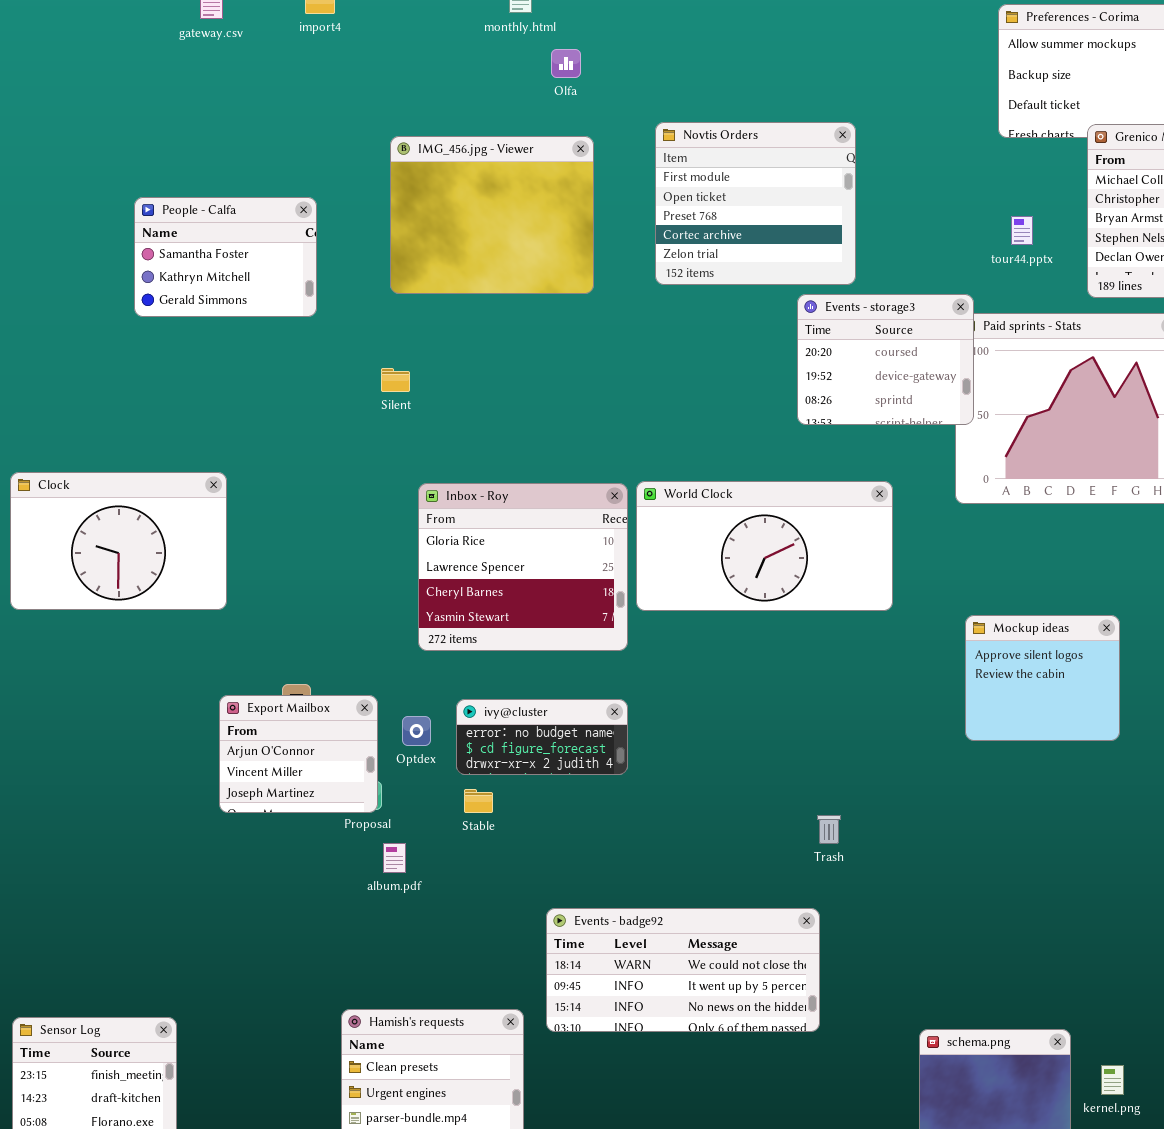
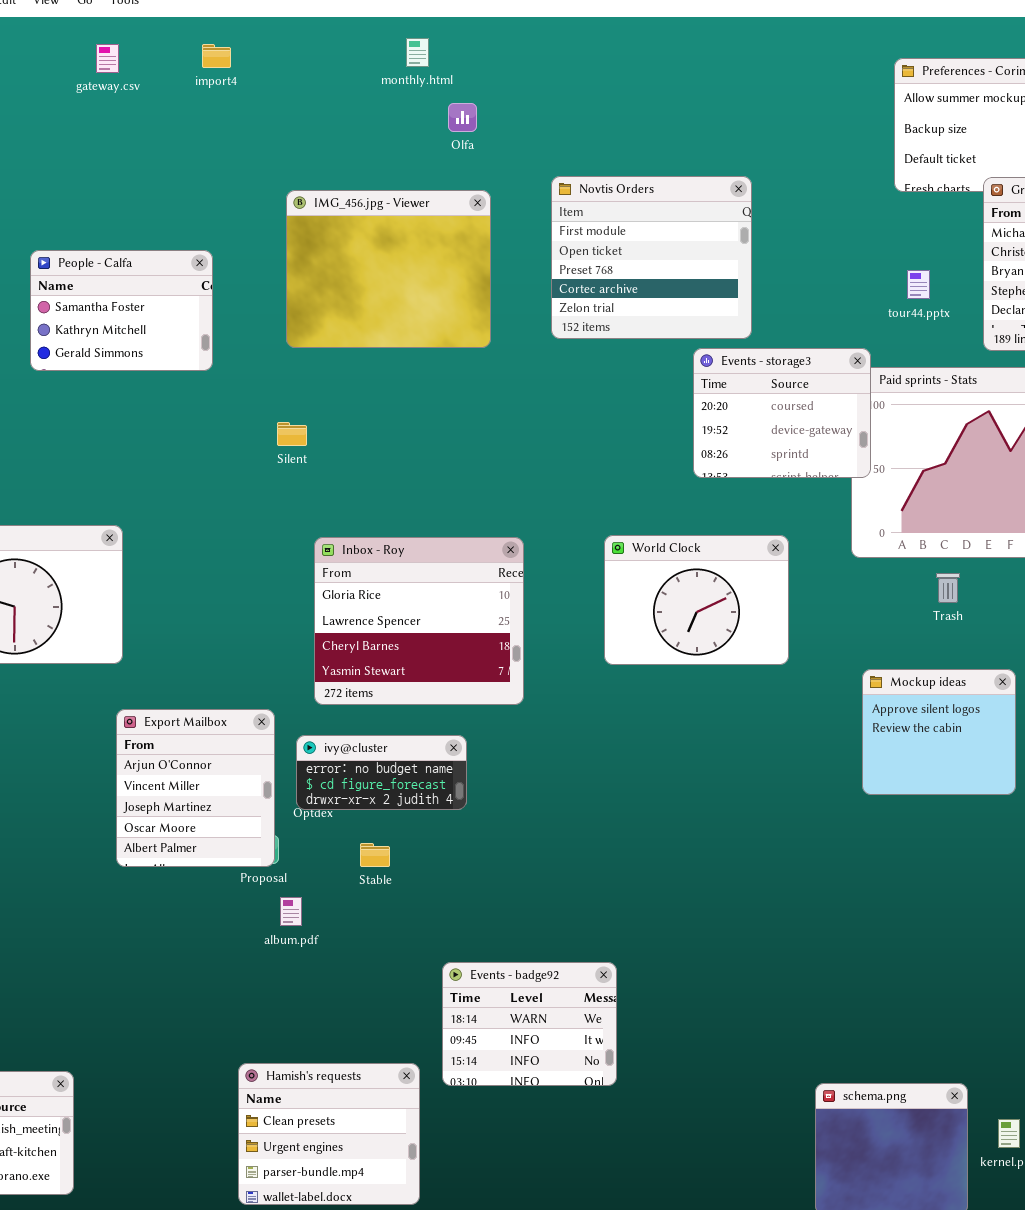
World Clock: [636,481,893,611] -> [604,535,789,665], resized
Export Mailbox: [219,695,378,813] -> [116,709,275,867], resized
ivy@cluster: [456,699,628,775] -> [296,735,467,810], moved
Trash: [817,815,841,844] -> [936,573,960,603], moved
Events - badge92: [546,908,820,1032] -> [442,962,617,1086], resized

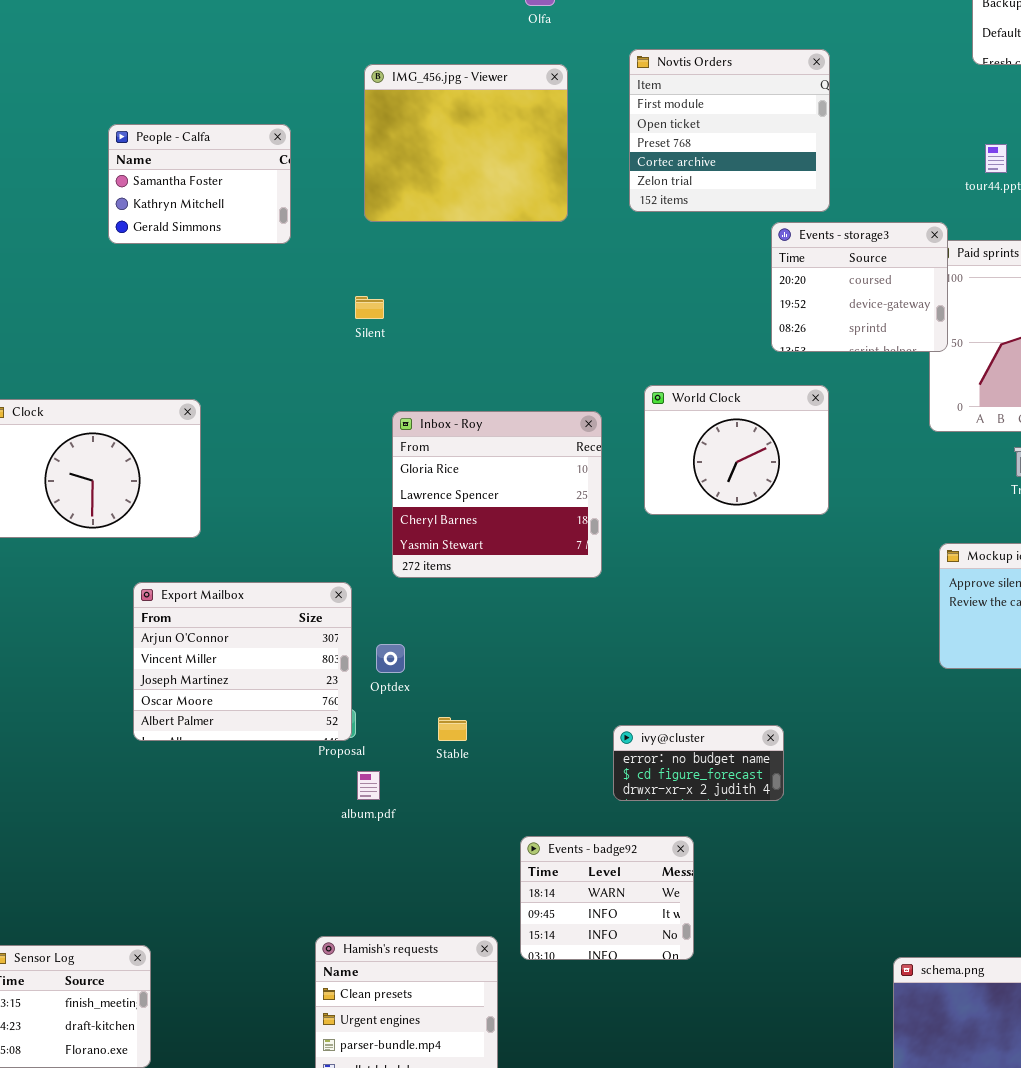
World Clock: [604,535,789,665] -> [644,385,829,515], moved
Export Mailbox: [116,709,275,867] -> [133,582,352,741], resized
ivy@cluster: [296,735,467,810] -> [613,725,784,801], moved

